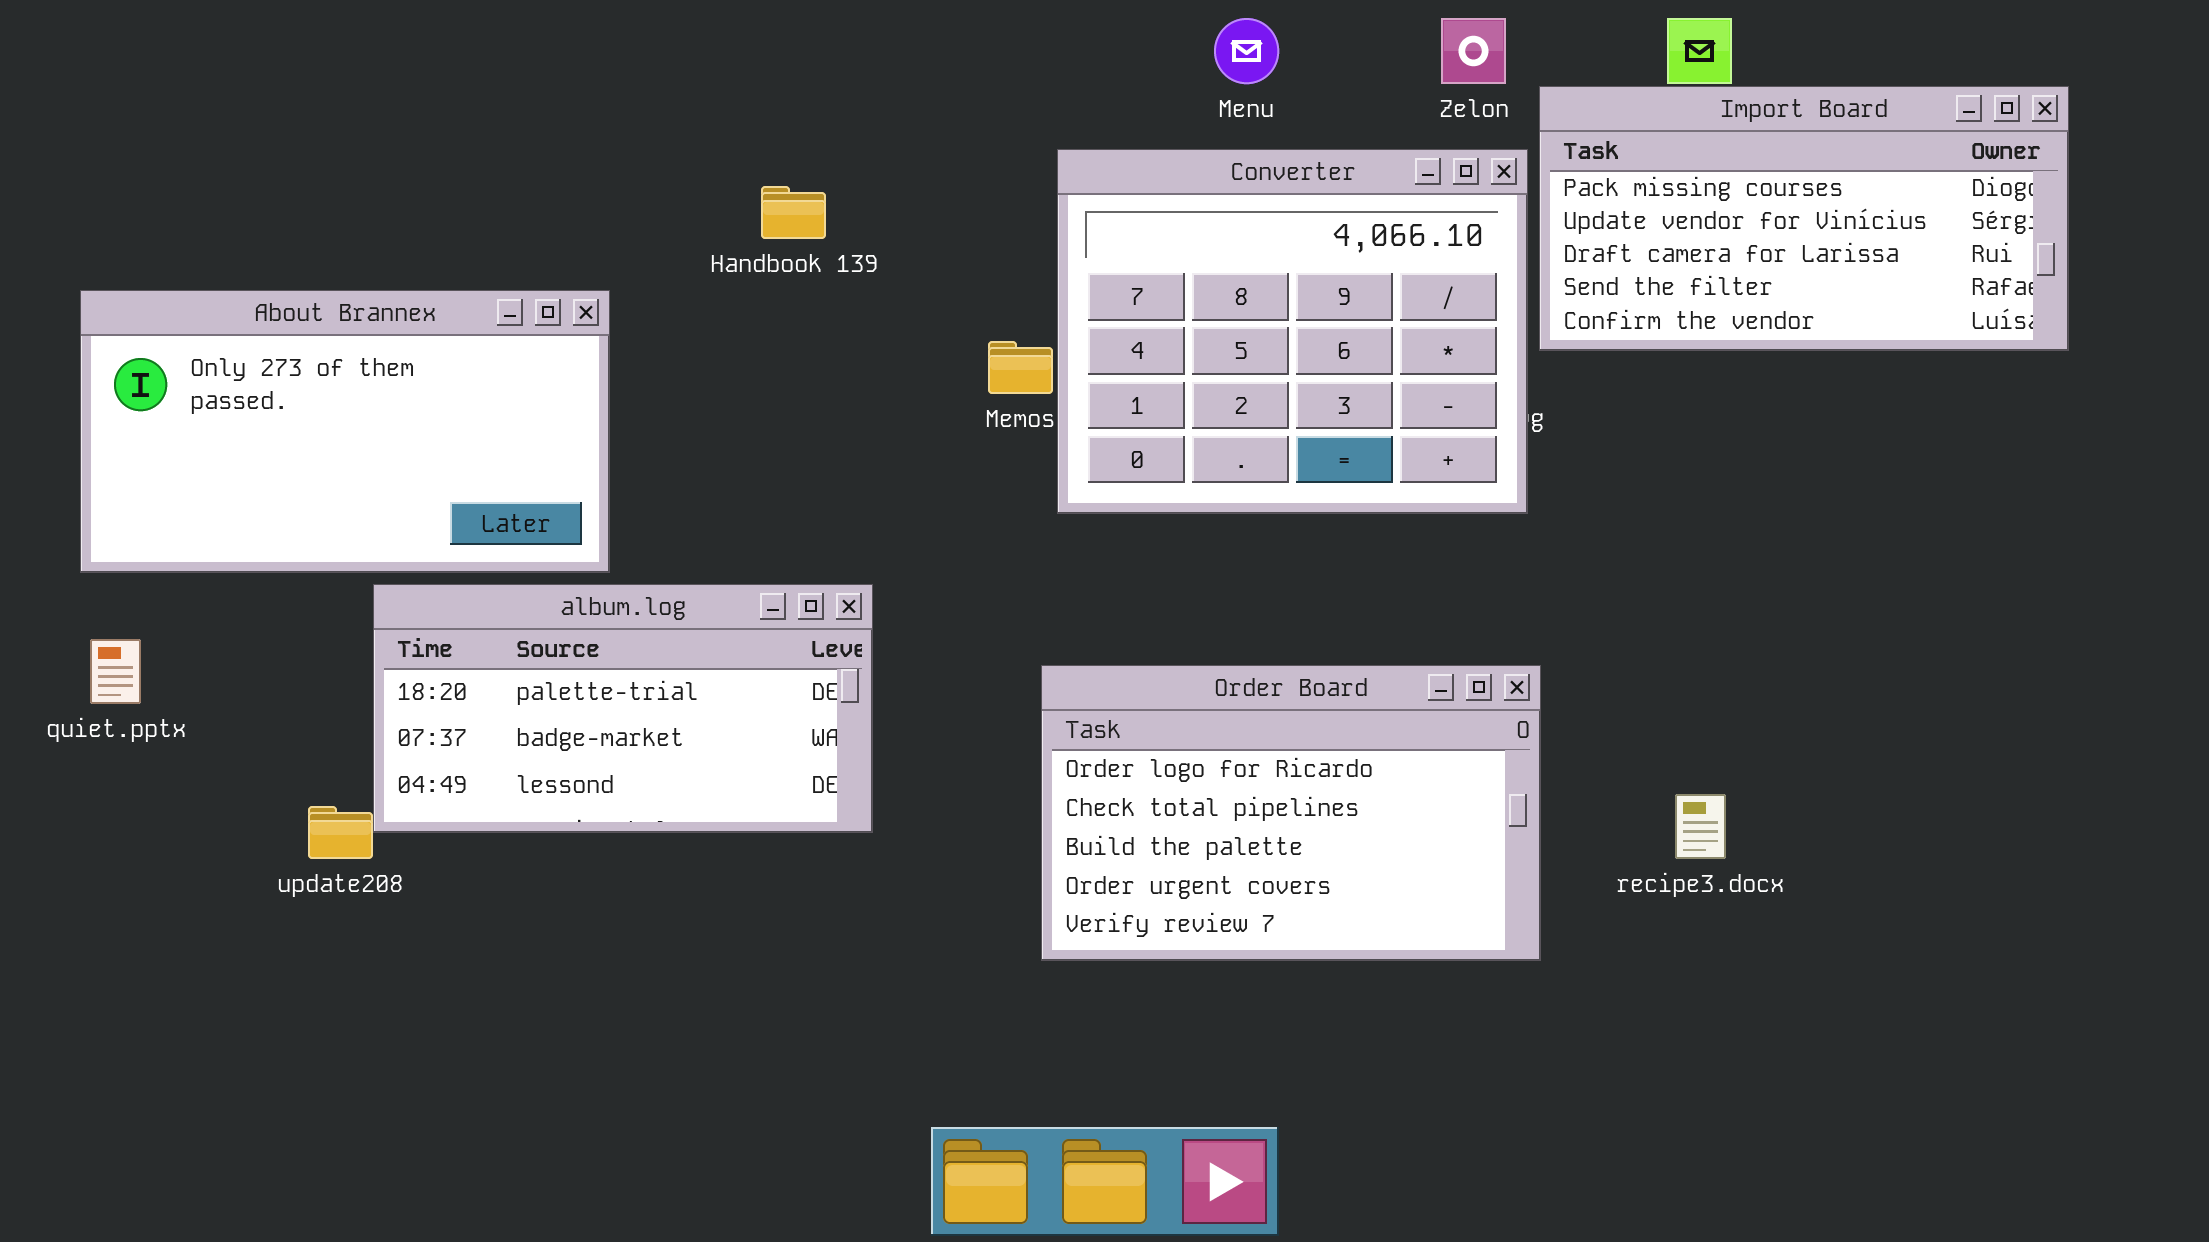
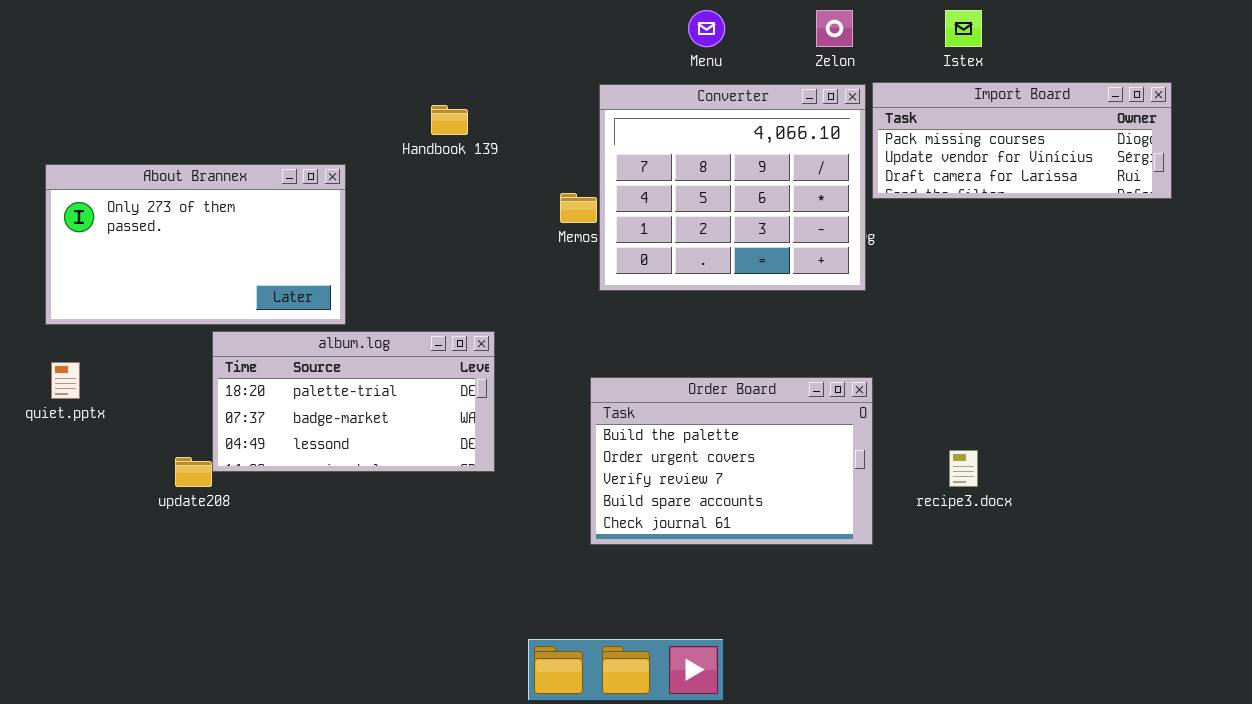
Import Board: [1539,86,2069,351] -> [872,82,1172,199], resized
Order Board: [1041,665,1541,961] -> [590,377,873,545], scrolled down 2 rows

